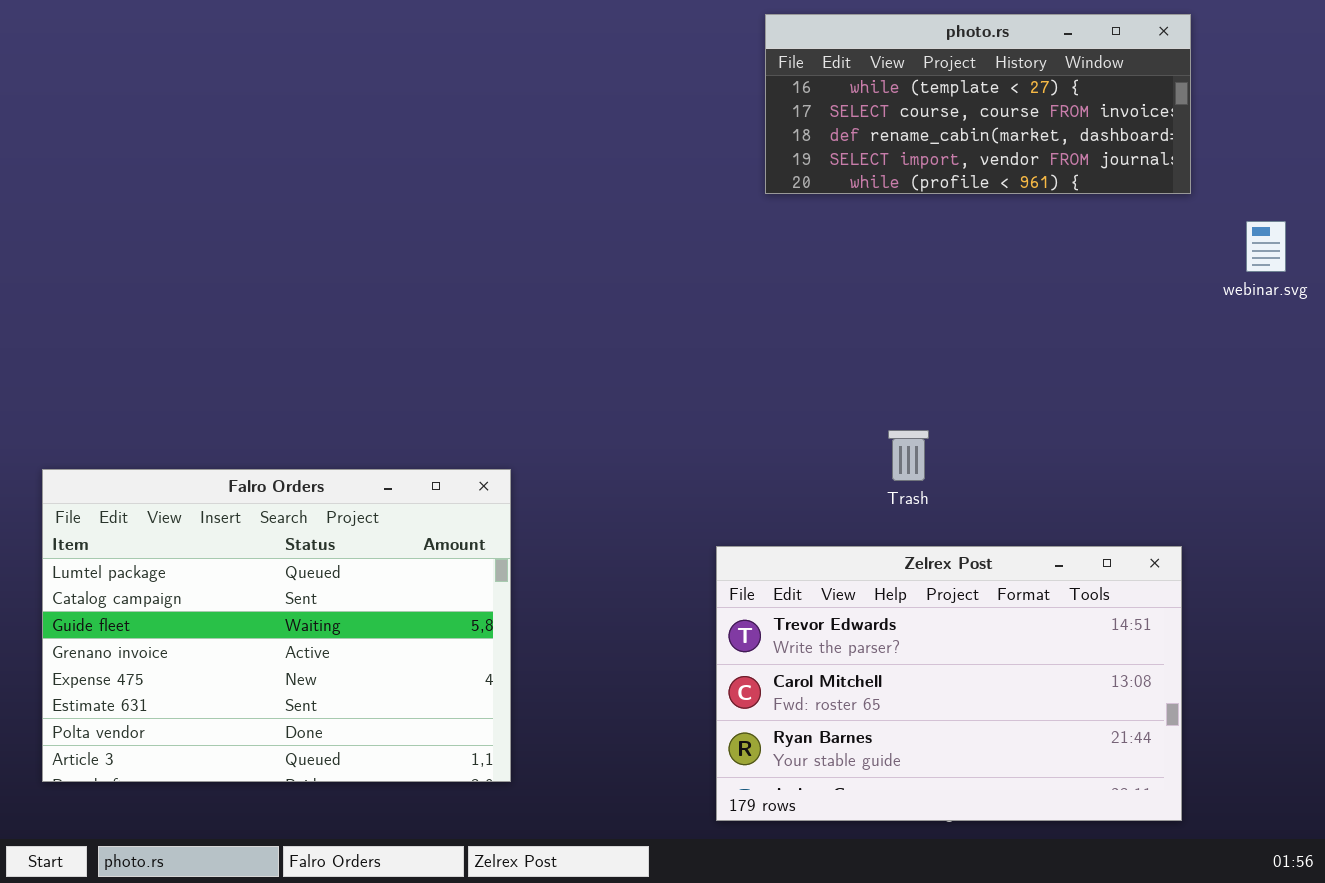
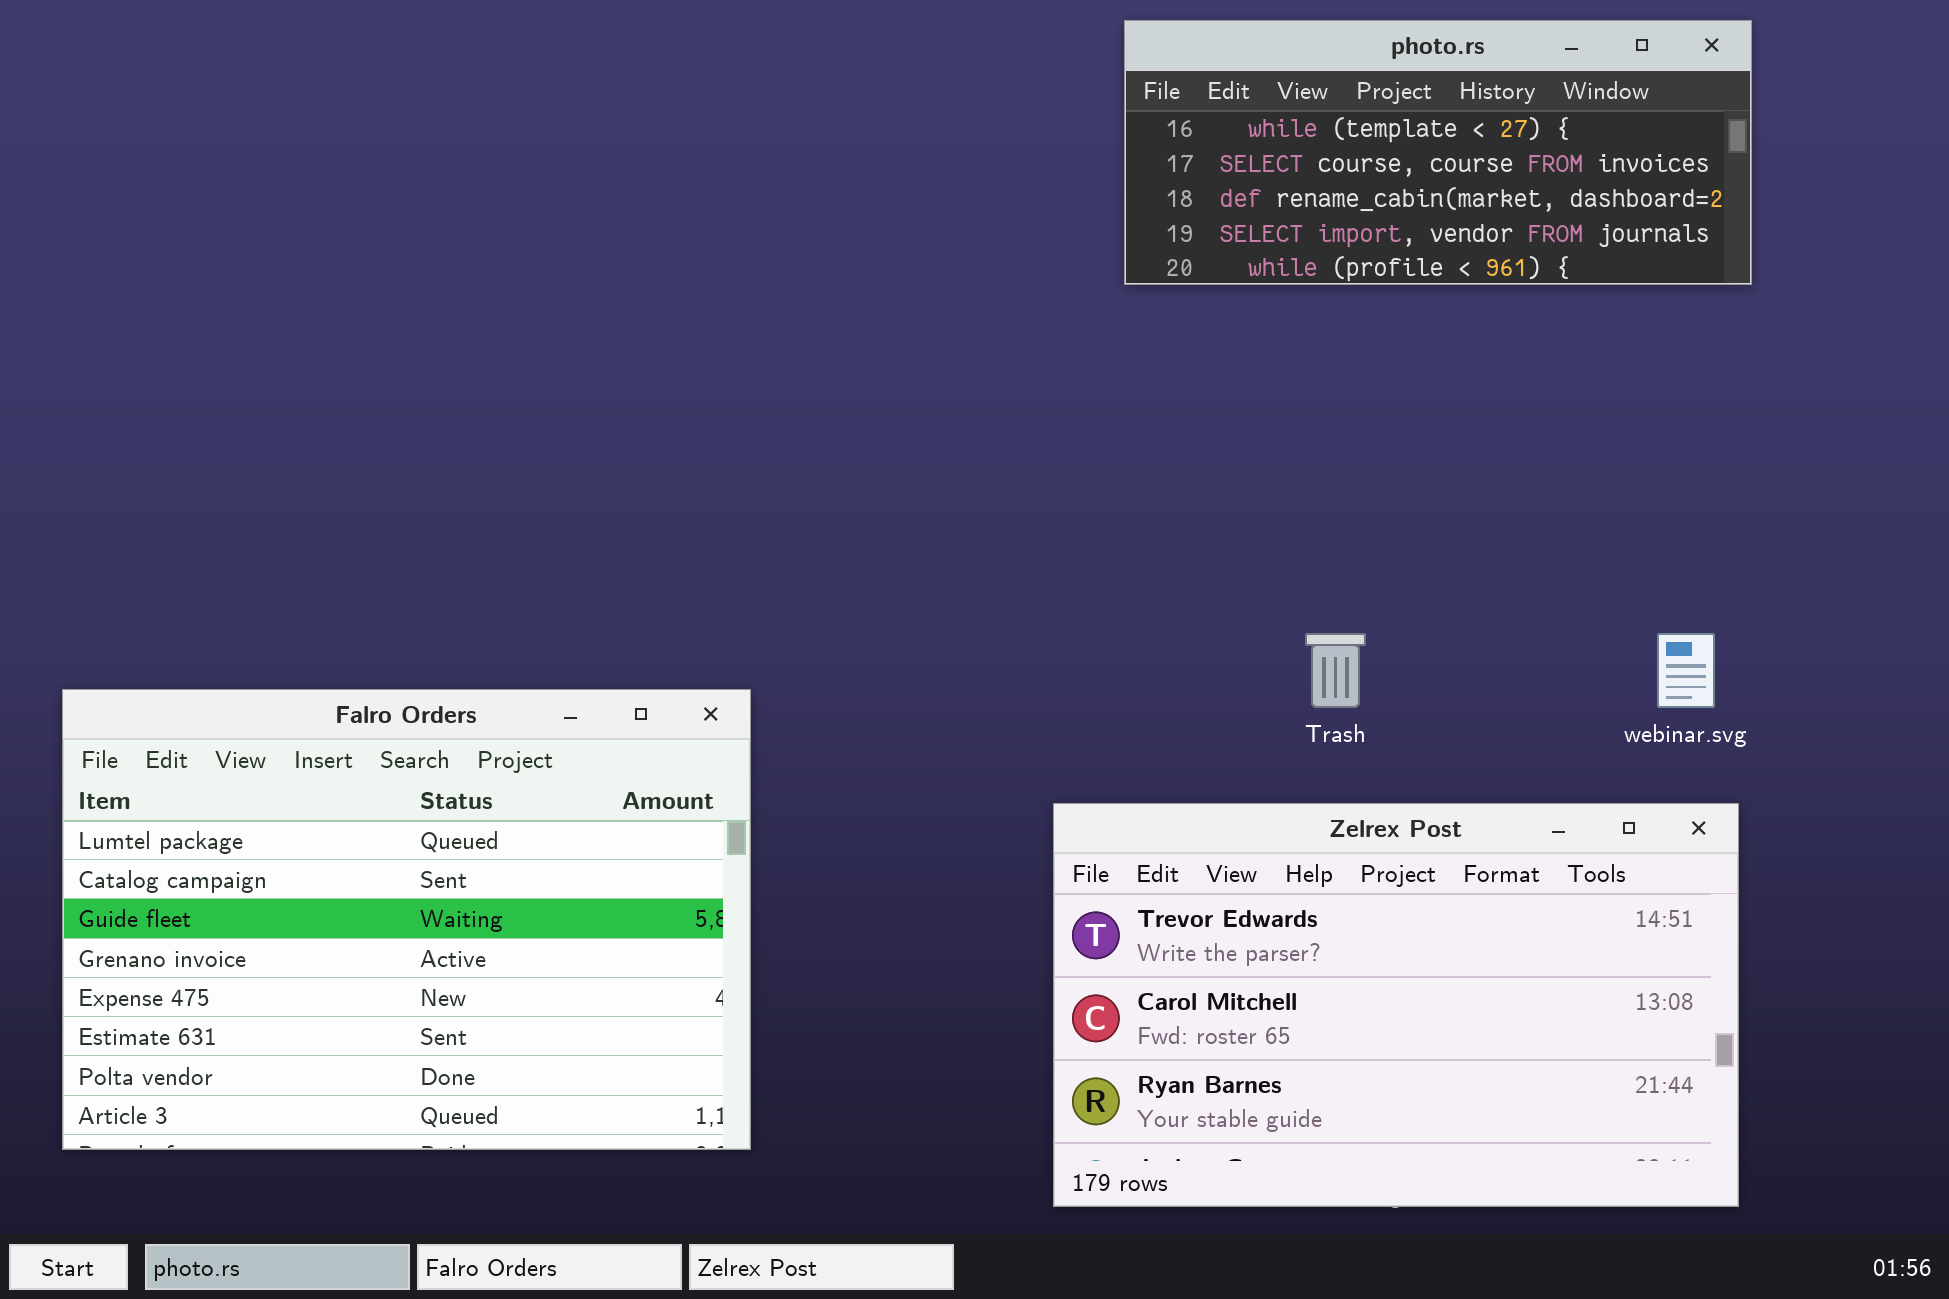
webinar.svg: [1246,221,1286,272] -> [1657,633,1715,708], moved

